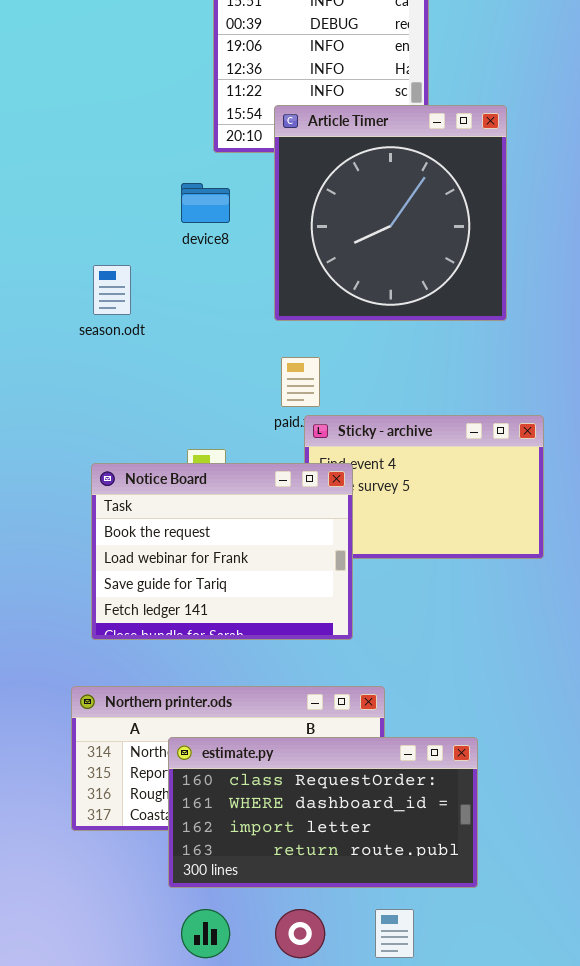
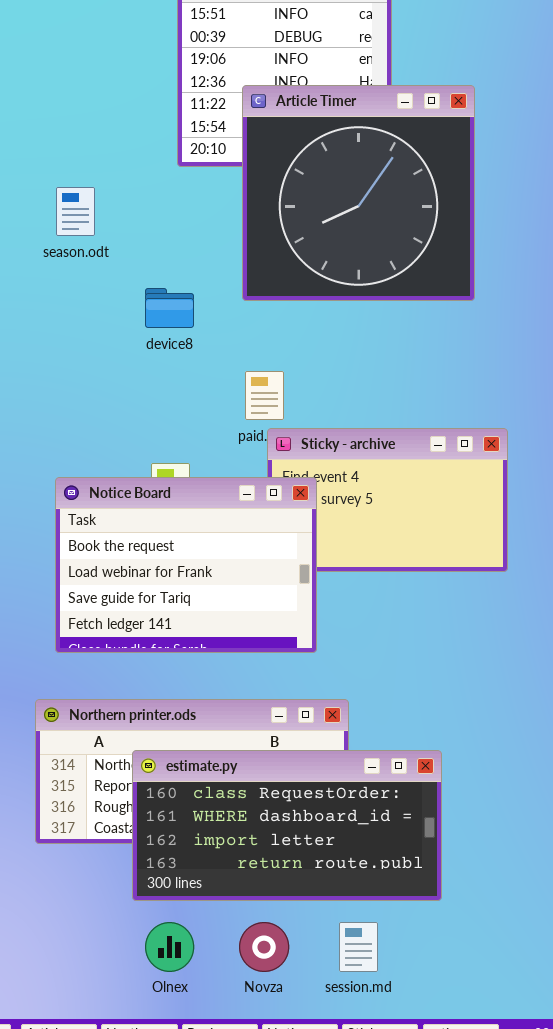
Article Timer: [274,105,507,321] -> [242,85,475,301], moved
device8: [181,183,230,223] -> [145,288,194,328], moved
season.odt: [93,265,131,315] -> [56,187,95,236], moved

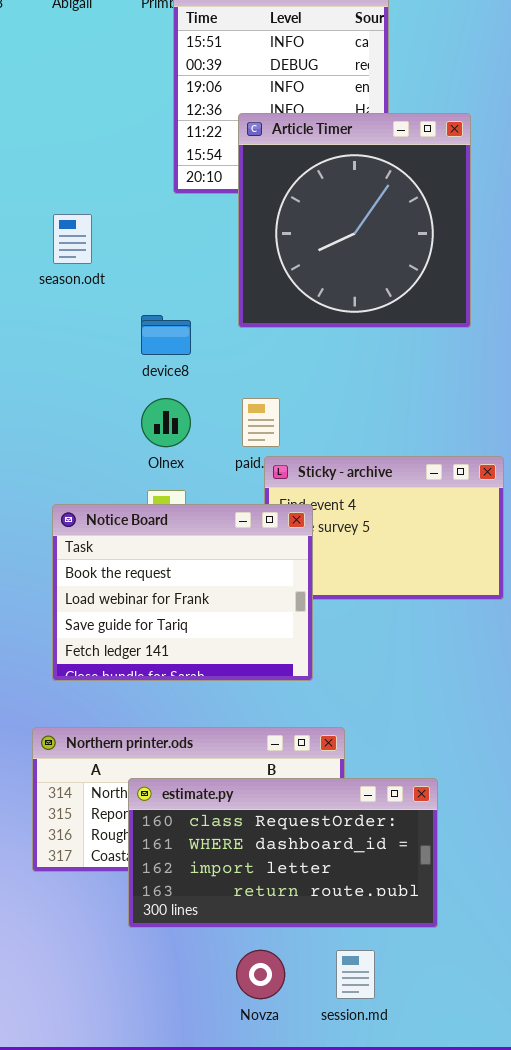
Olnex: [145,922,194,972] -> [141,398,191,447], moved

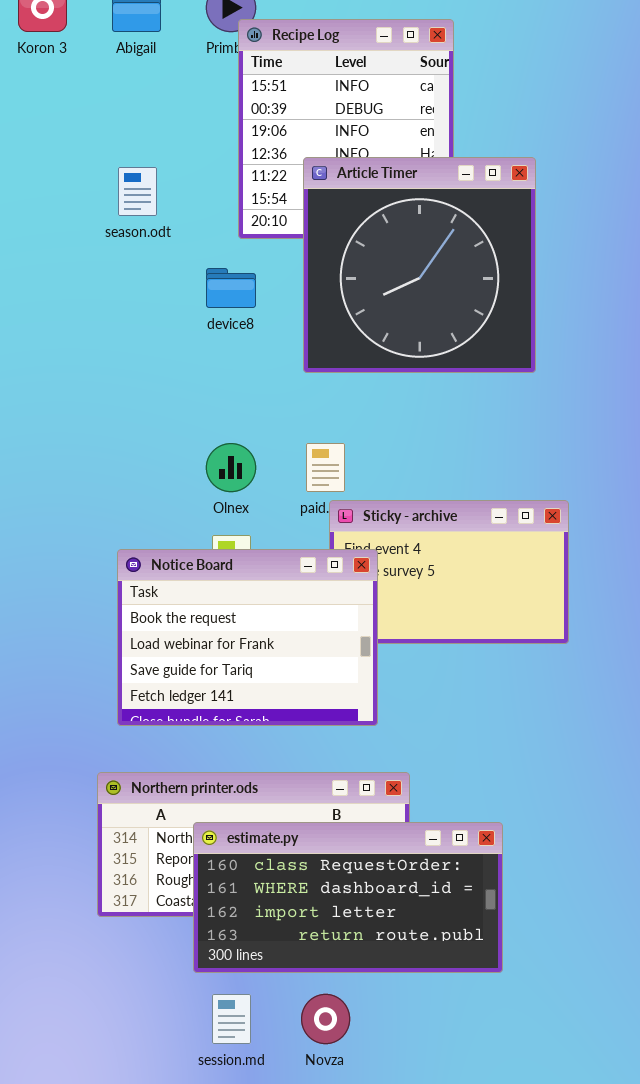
season.odt: [53,214,92,264] -> [118,167,157,216], moved
device8: [141,315,191,355] -> [206,268,256,308], moved
session.md: [336,950,375,999] -> [212,994,251,1044], moved

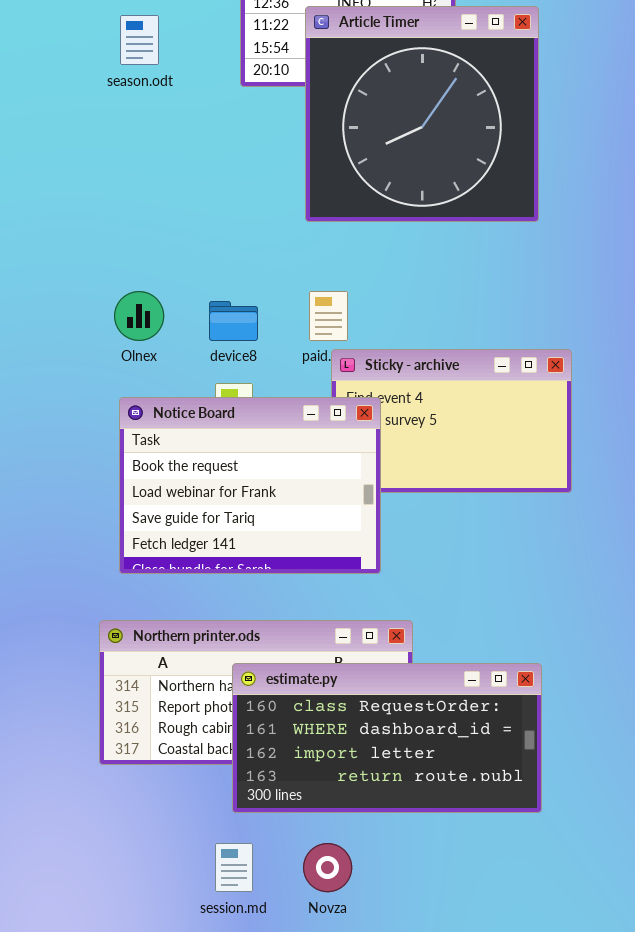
device8: [206,268,256,308] -> [209,301,258,341], moved
Olnex: [206,443,256,492] -> [114,291,164,341], moved
estimate.py: [193,822,503,973] -> [232,663,542,813], moved

